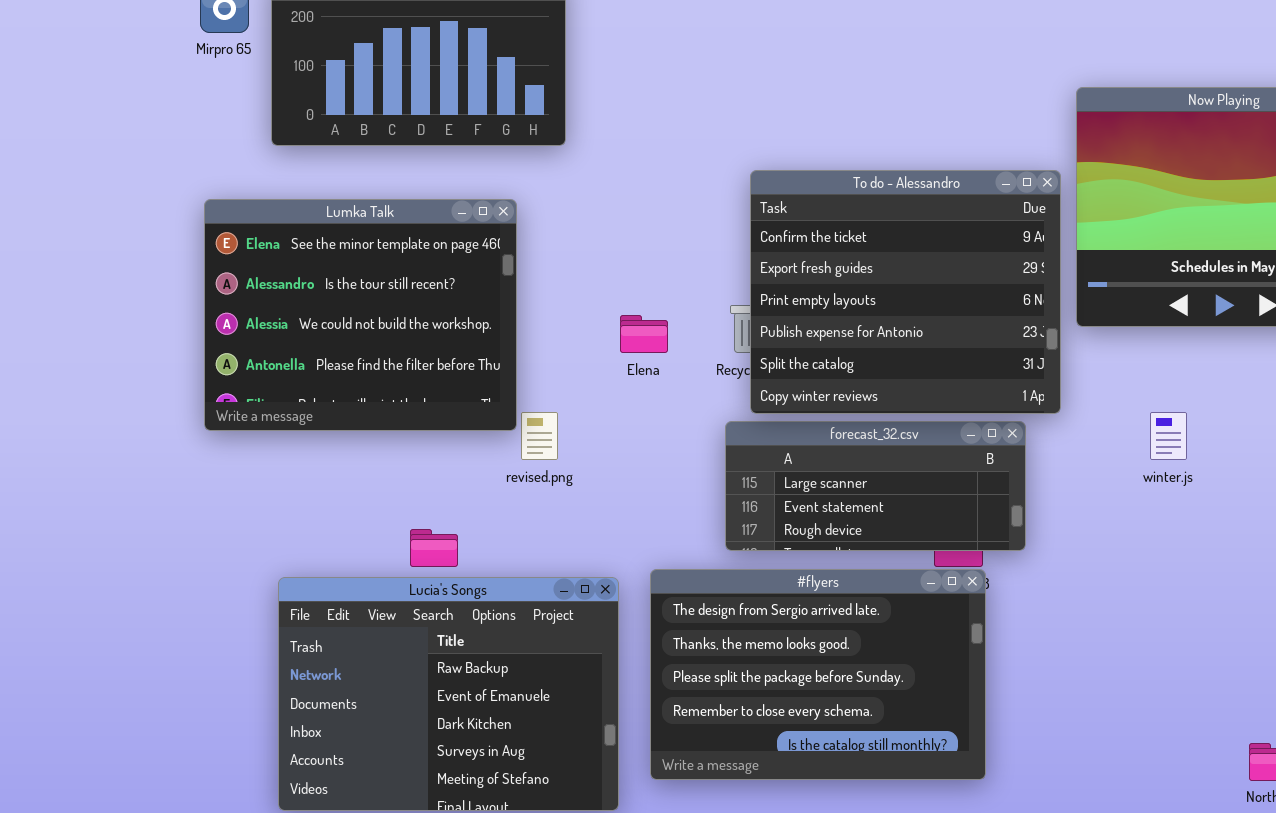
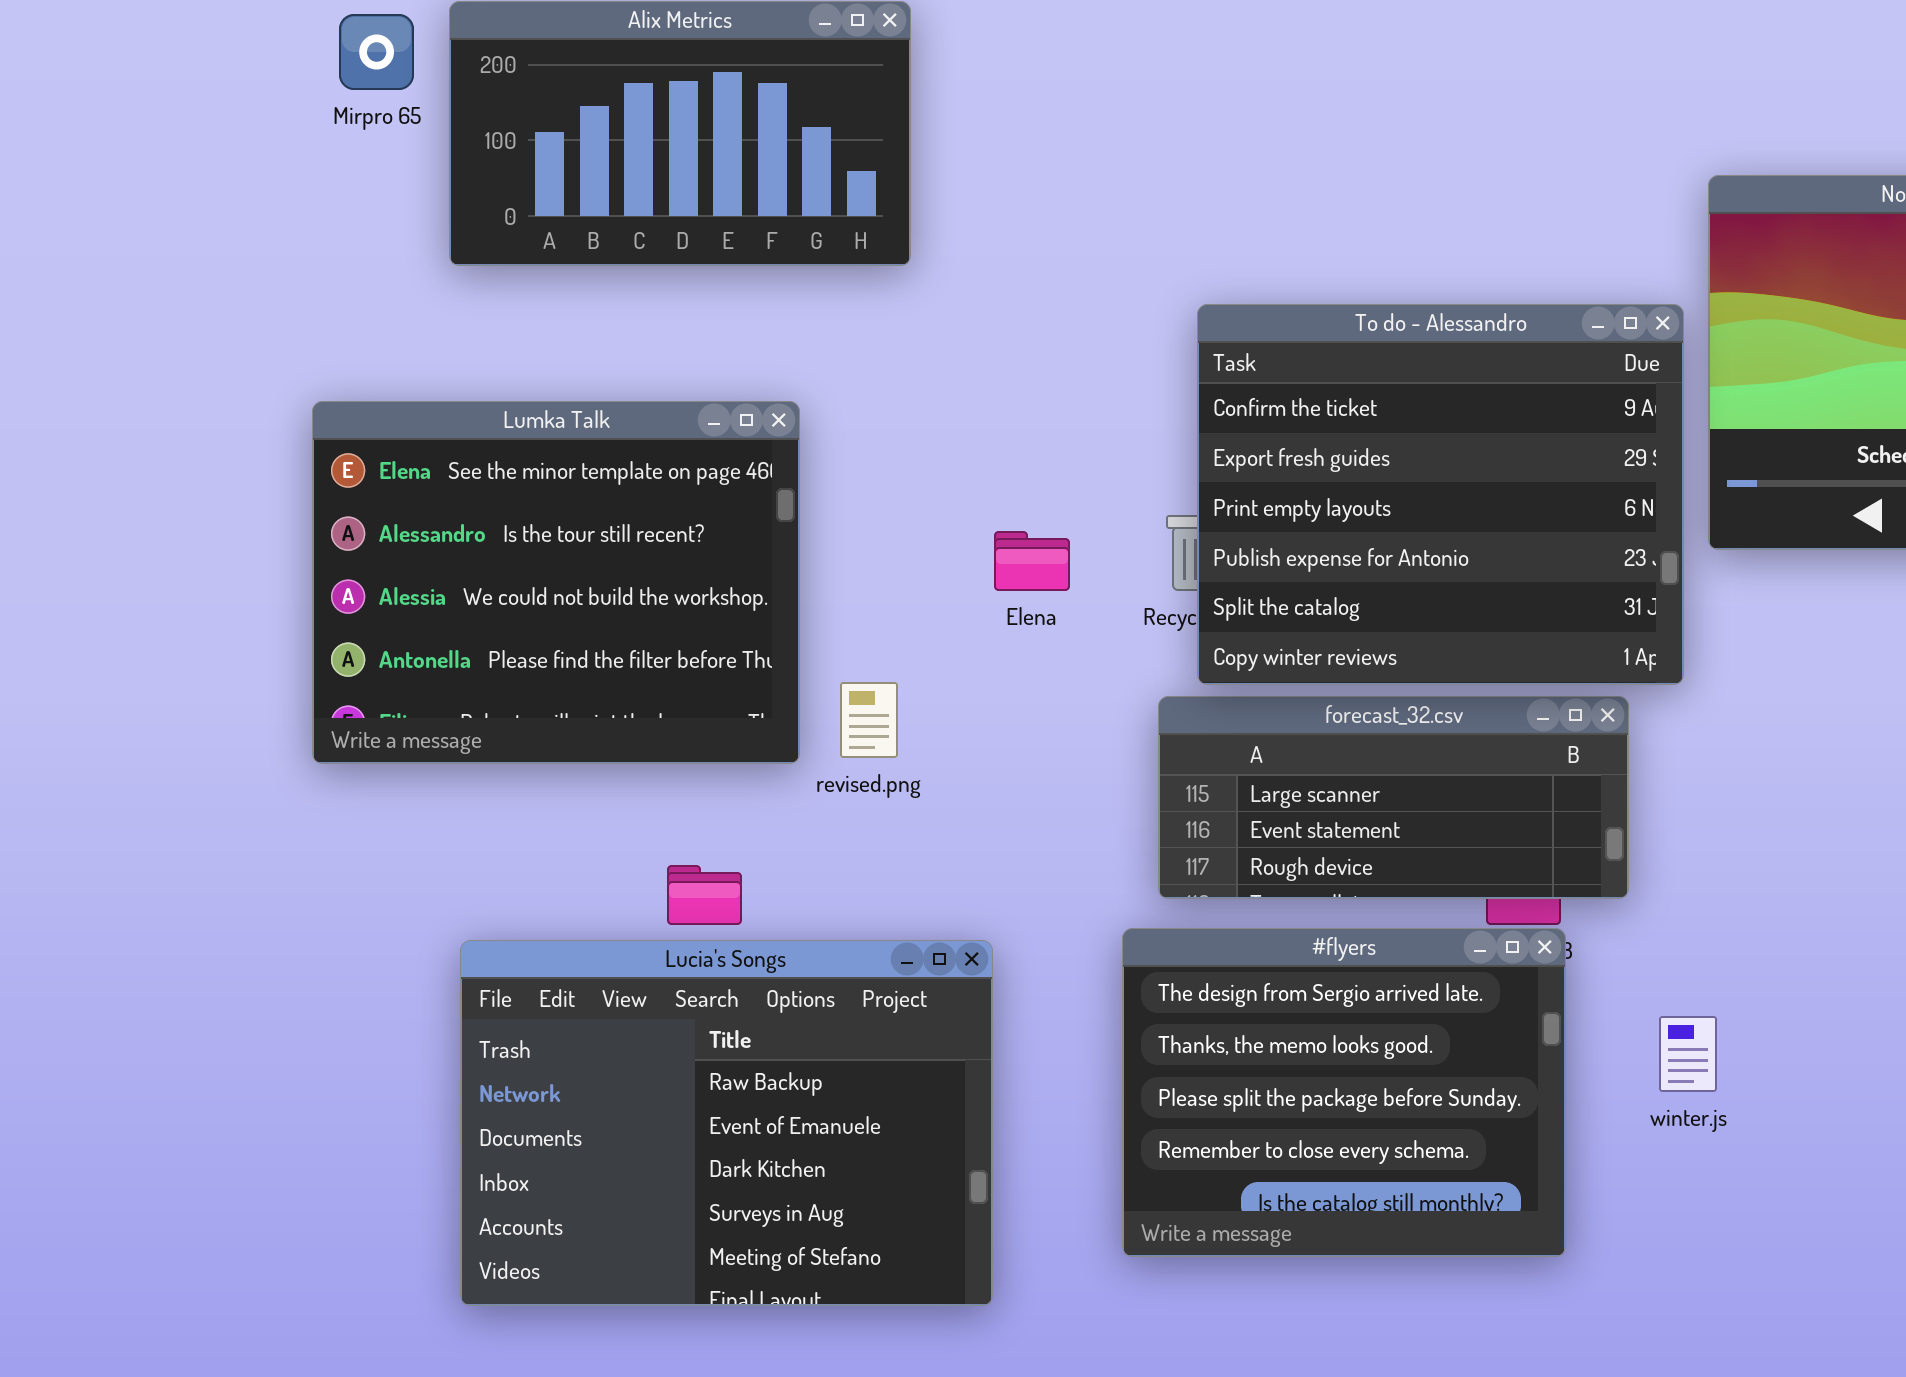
Lumka Talk: [204,199,517,431] -> [312,401,800,764], moved
winter.js: [1150,412,1187,460] -> [1659,1016,1717,1092], moved
#flyers: [650,569,986,780] -> [1122,928,1566,1257], resized

